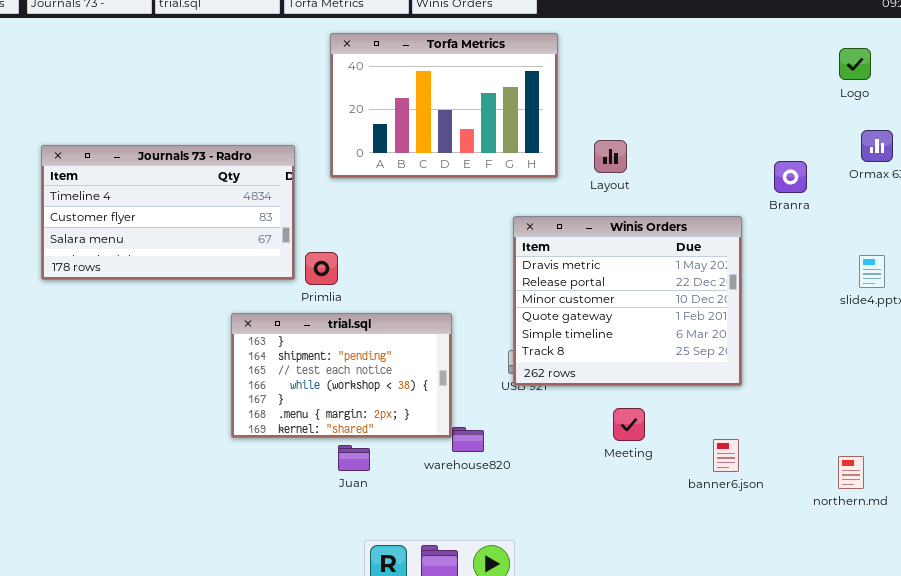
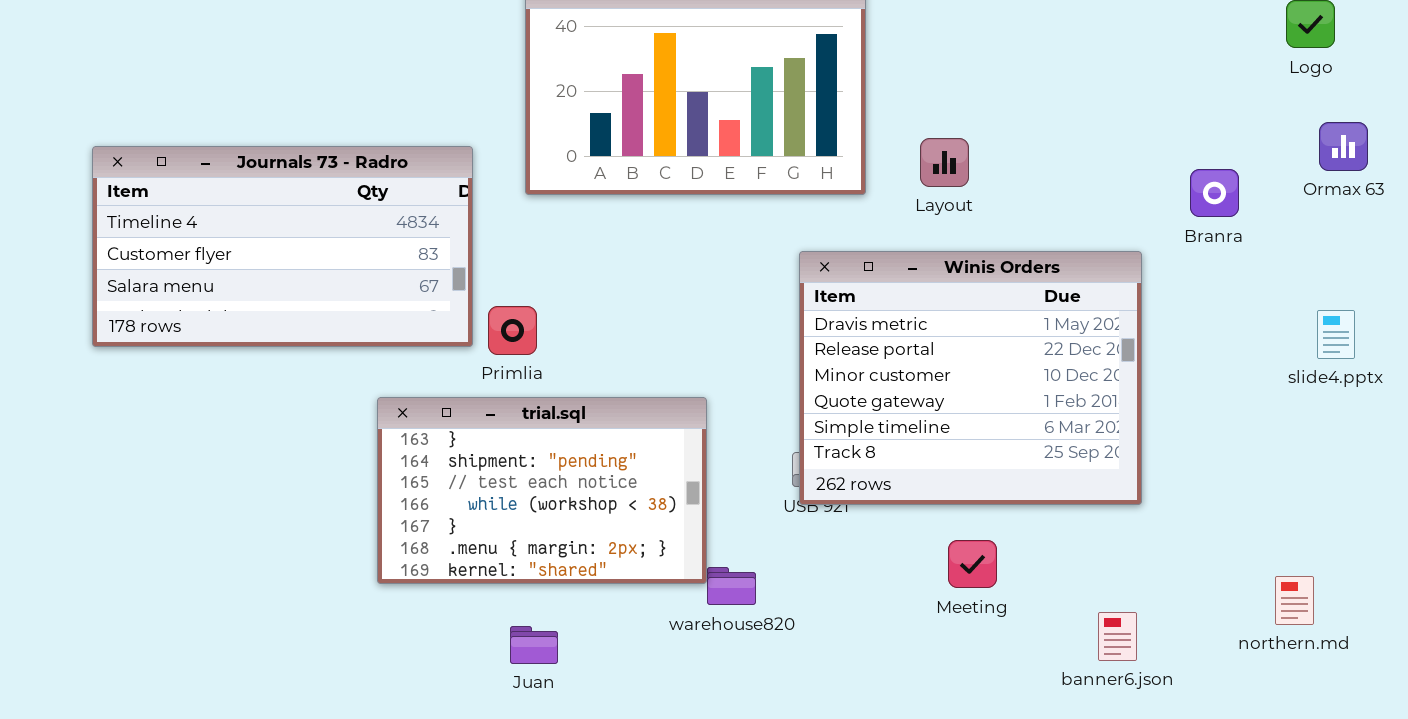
banner6.json: [713,439,739,472] -> [1098,612,1137,661], moved
Juan: [338,445,370,471] -> [510,626,558,664], moved
northern.md: [838,456,864,489] -> [1275,576,1314,625], moved

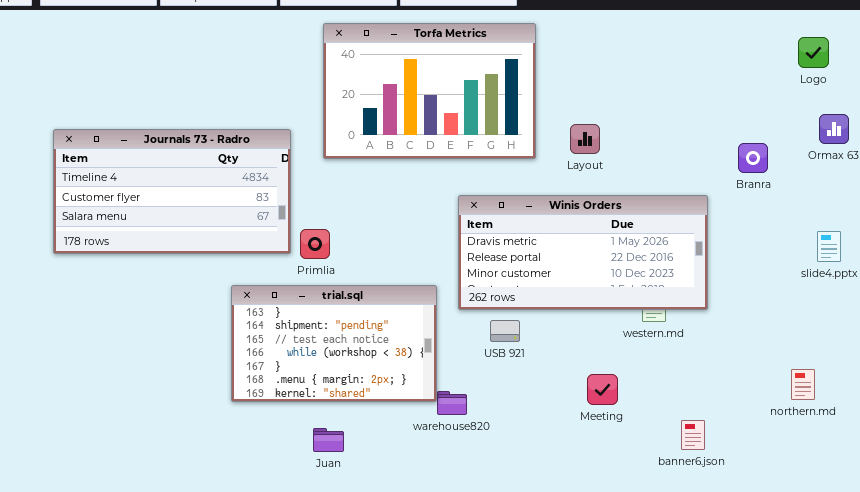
Winis Orders: [799,251,1142,505] -> [458,195,708,310], resized
northern.md: [1275,576,1314,625] -> [791,369,815,400], moved

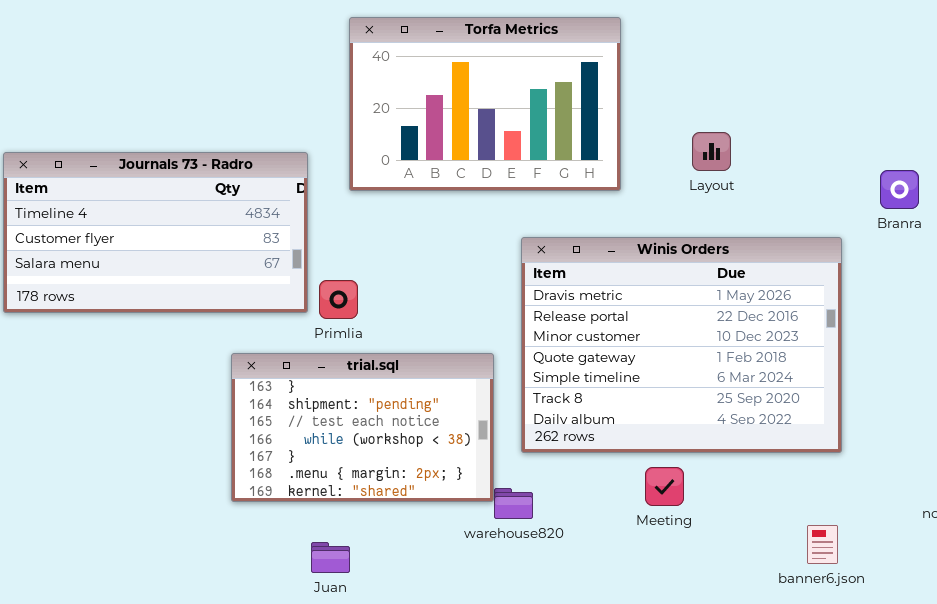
Layout: [570,124,600,154] -> [692,132,731,171], moved
Winis Orders: [458,195,708,310] -> [521,237,842,453], resized
Meeting: [587,374,618,405] -> [645,467,684,506], moved
Juan: [313,428,344,452] -> [311,542,350,573], moved

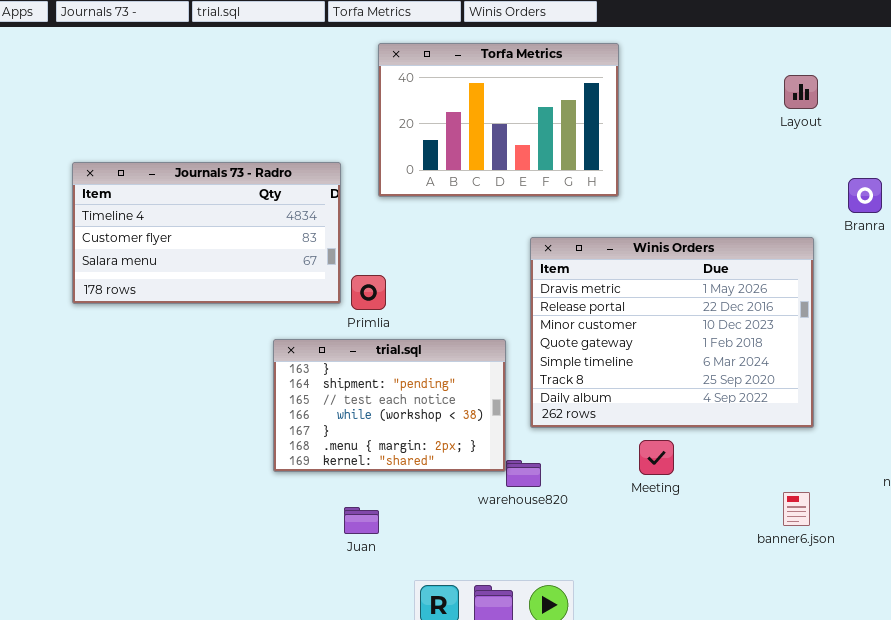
Layout: [692,132,731,171] -> [784,75,818,109], moved

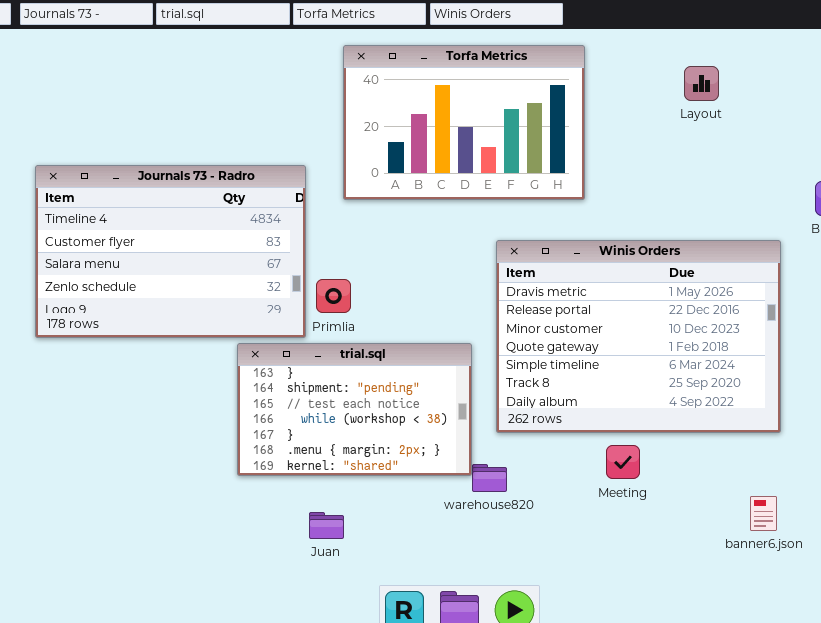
Layout: [784,75,818,109] -> [684,66,719,101], moved
Journals 73 - Radro: [72,162,341,304] -> [35,165,306,338], resized

